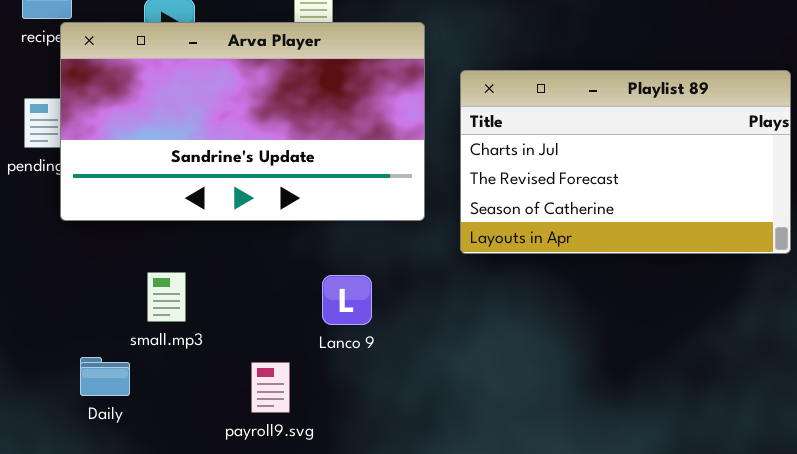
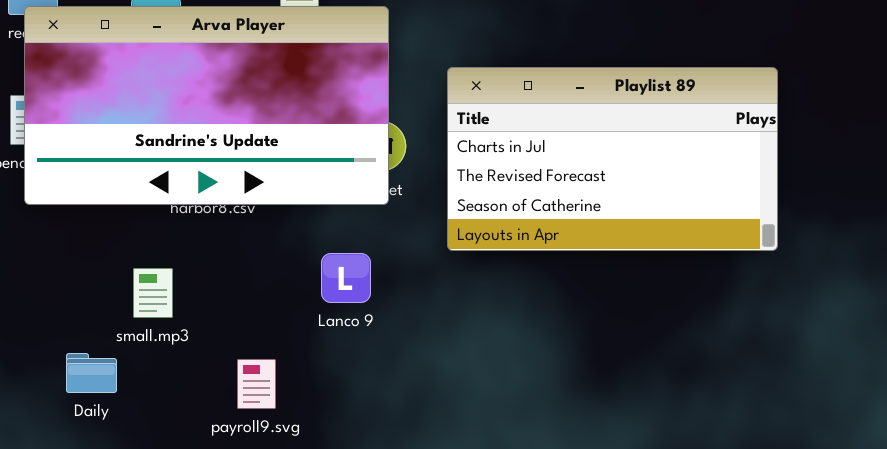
Arva Player: [60,22,425,221] -> [24,6,389,205], moved
Lanco 9: [322,275,372,325] -> [321,253,371,303], moved

